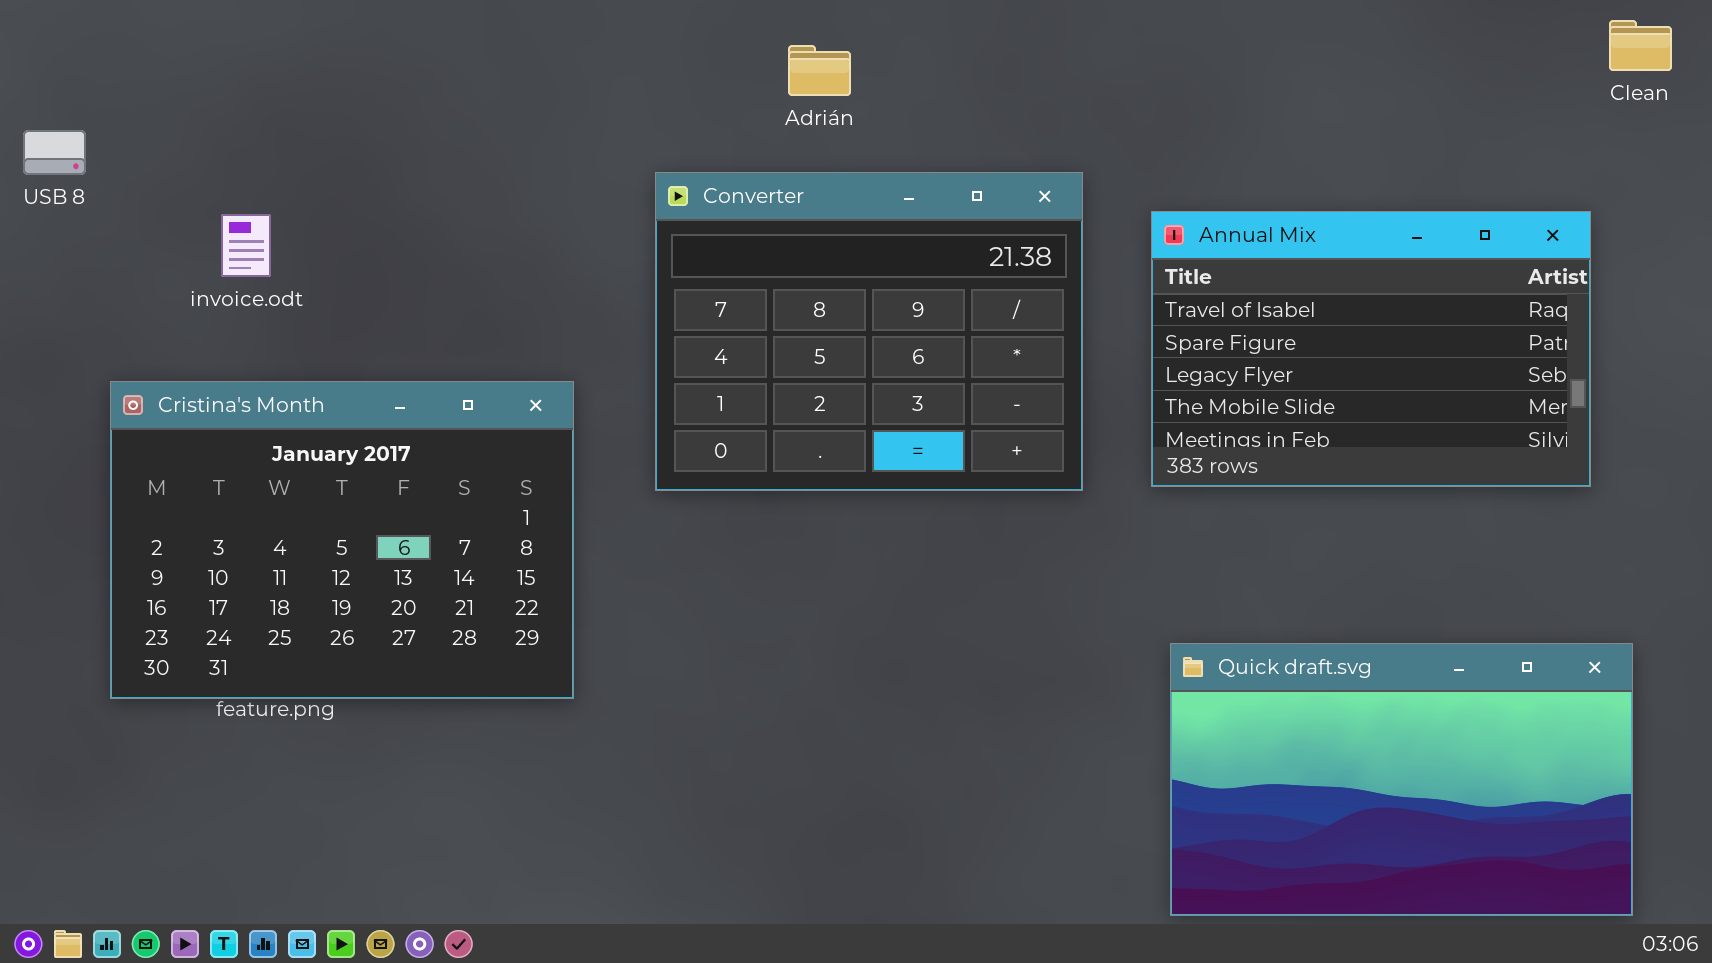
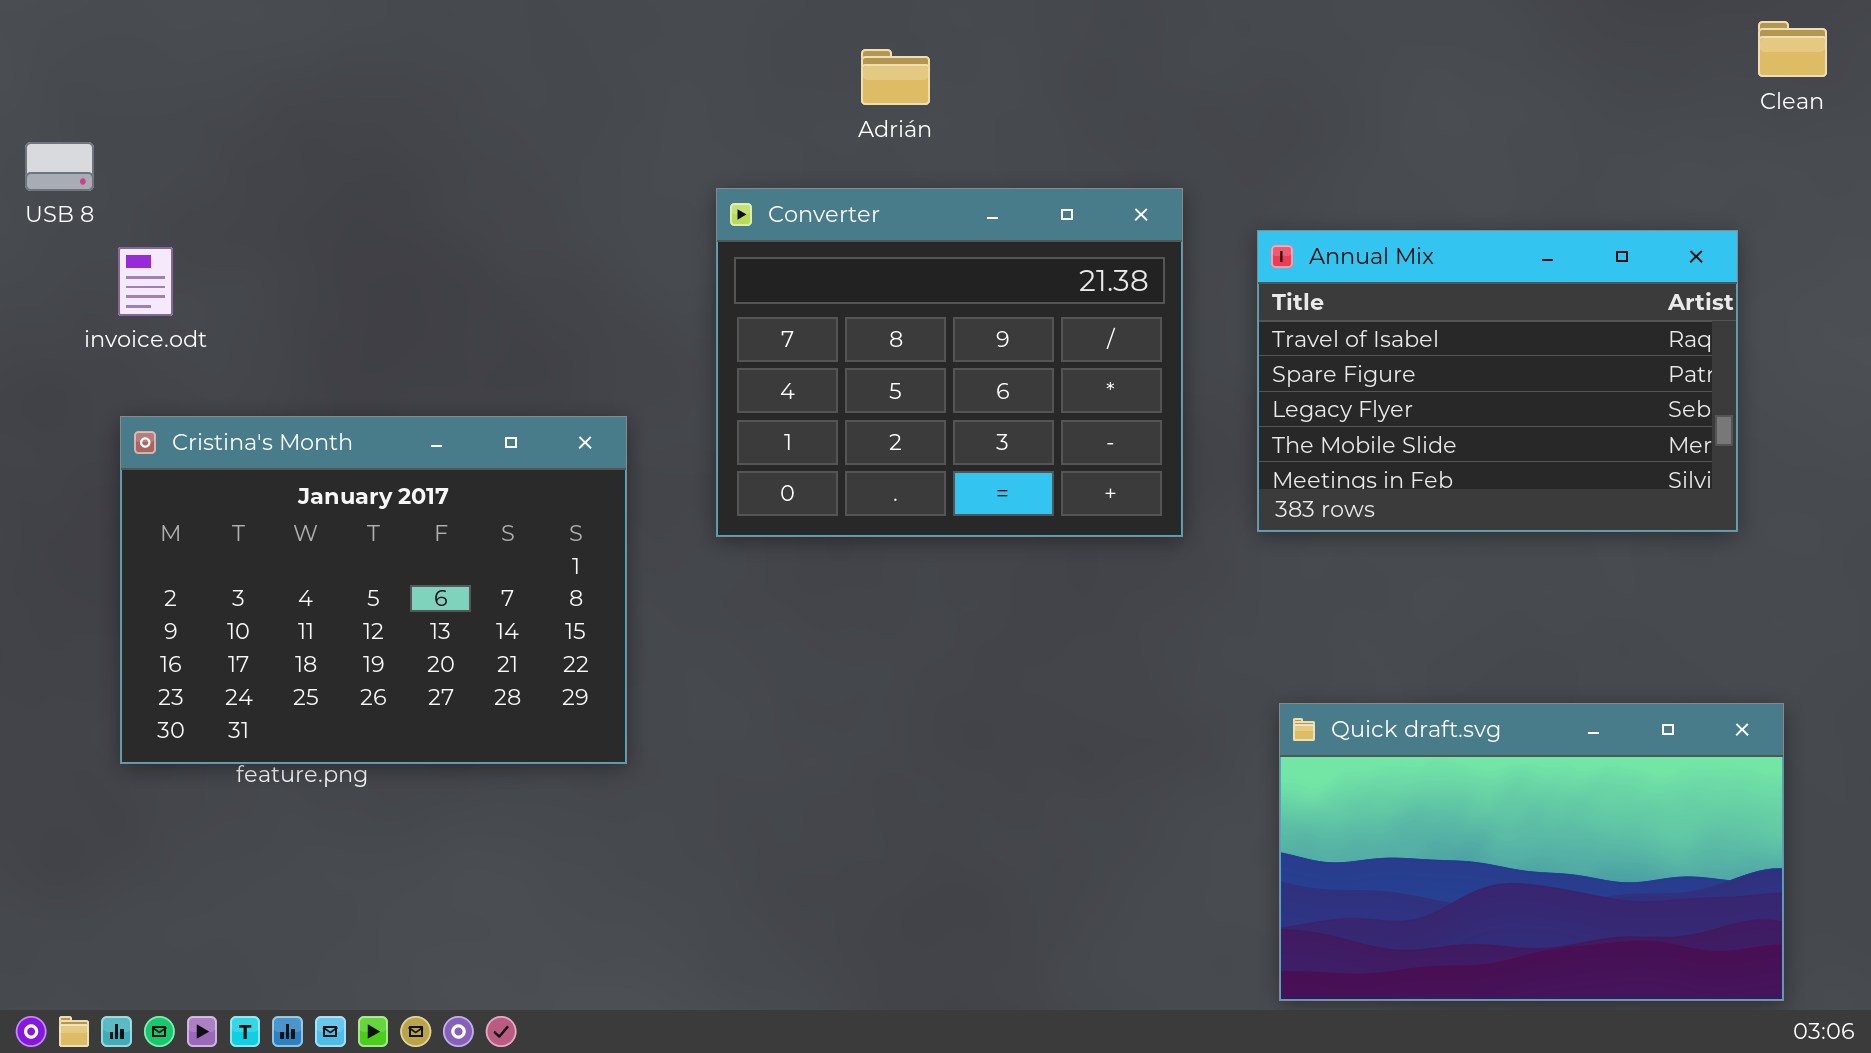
invoice.odt: [221,214,271,277] -> [118,247,173,316], moved

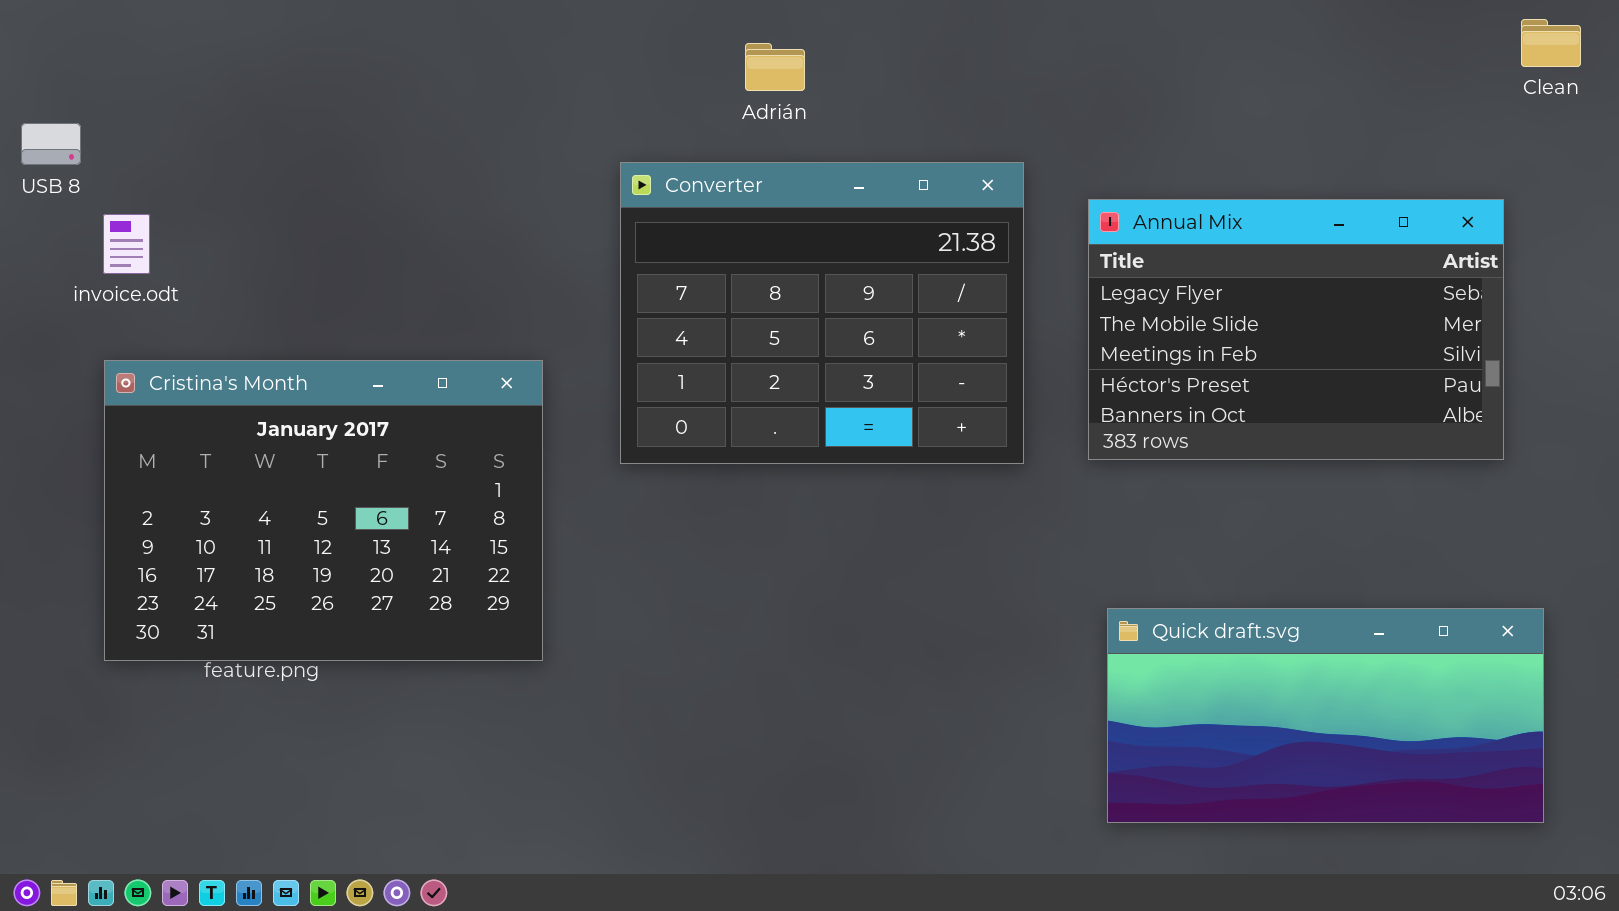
Annual Mix: [1257,230,1738,532] -> [1088,199,1504,460], scrolled down 2 rows
Quick draft.svg: [1279,703,1784,1001] -> [1107,608,1544,823], resized

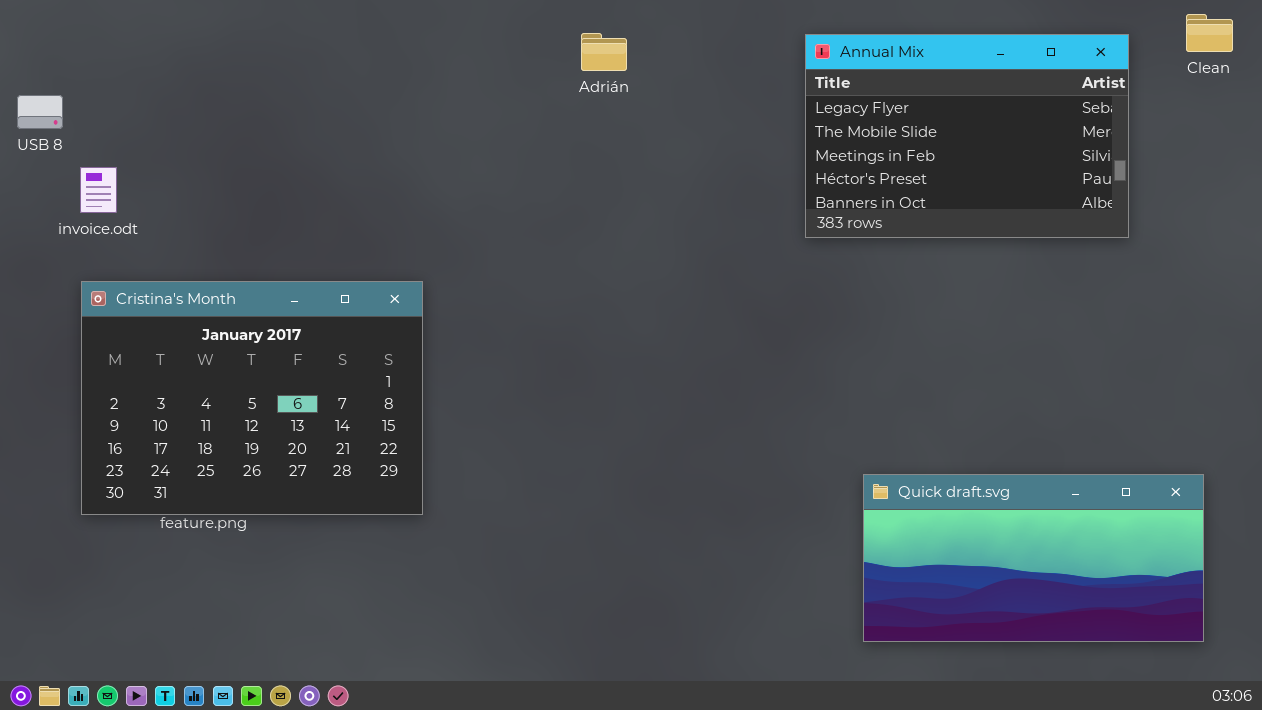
Converter: [620,162,1024,464] -> none, closed
Annual Mix: [1088,199,1504,460] -> [805,34,1129,238], moved

